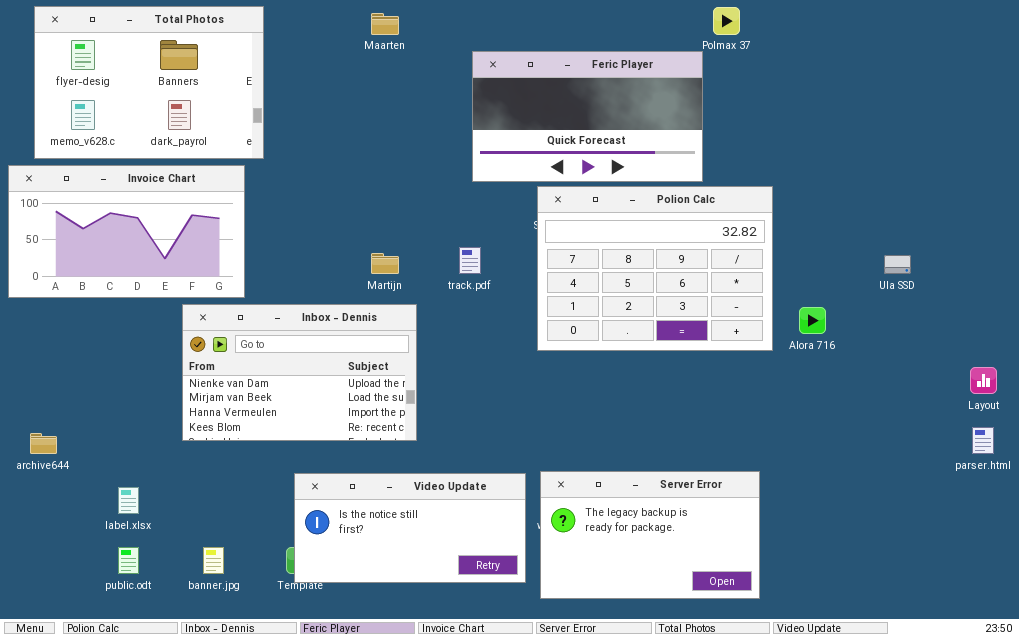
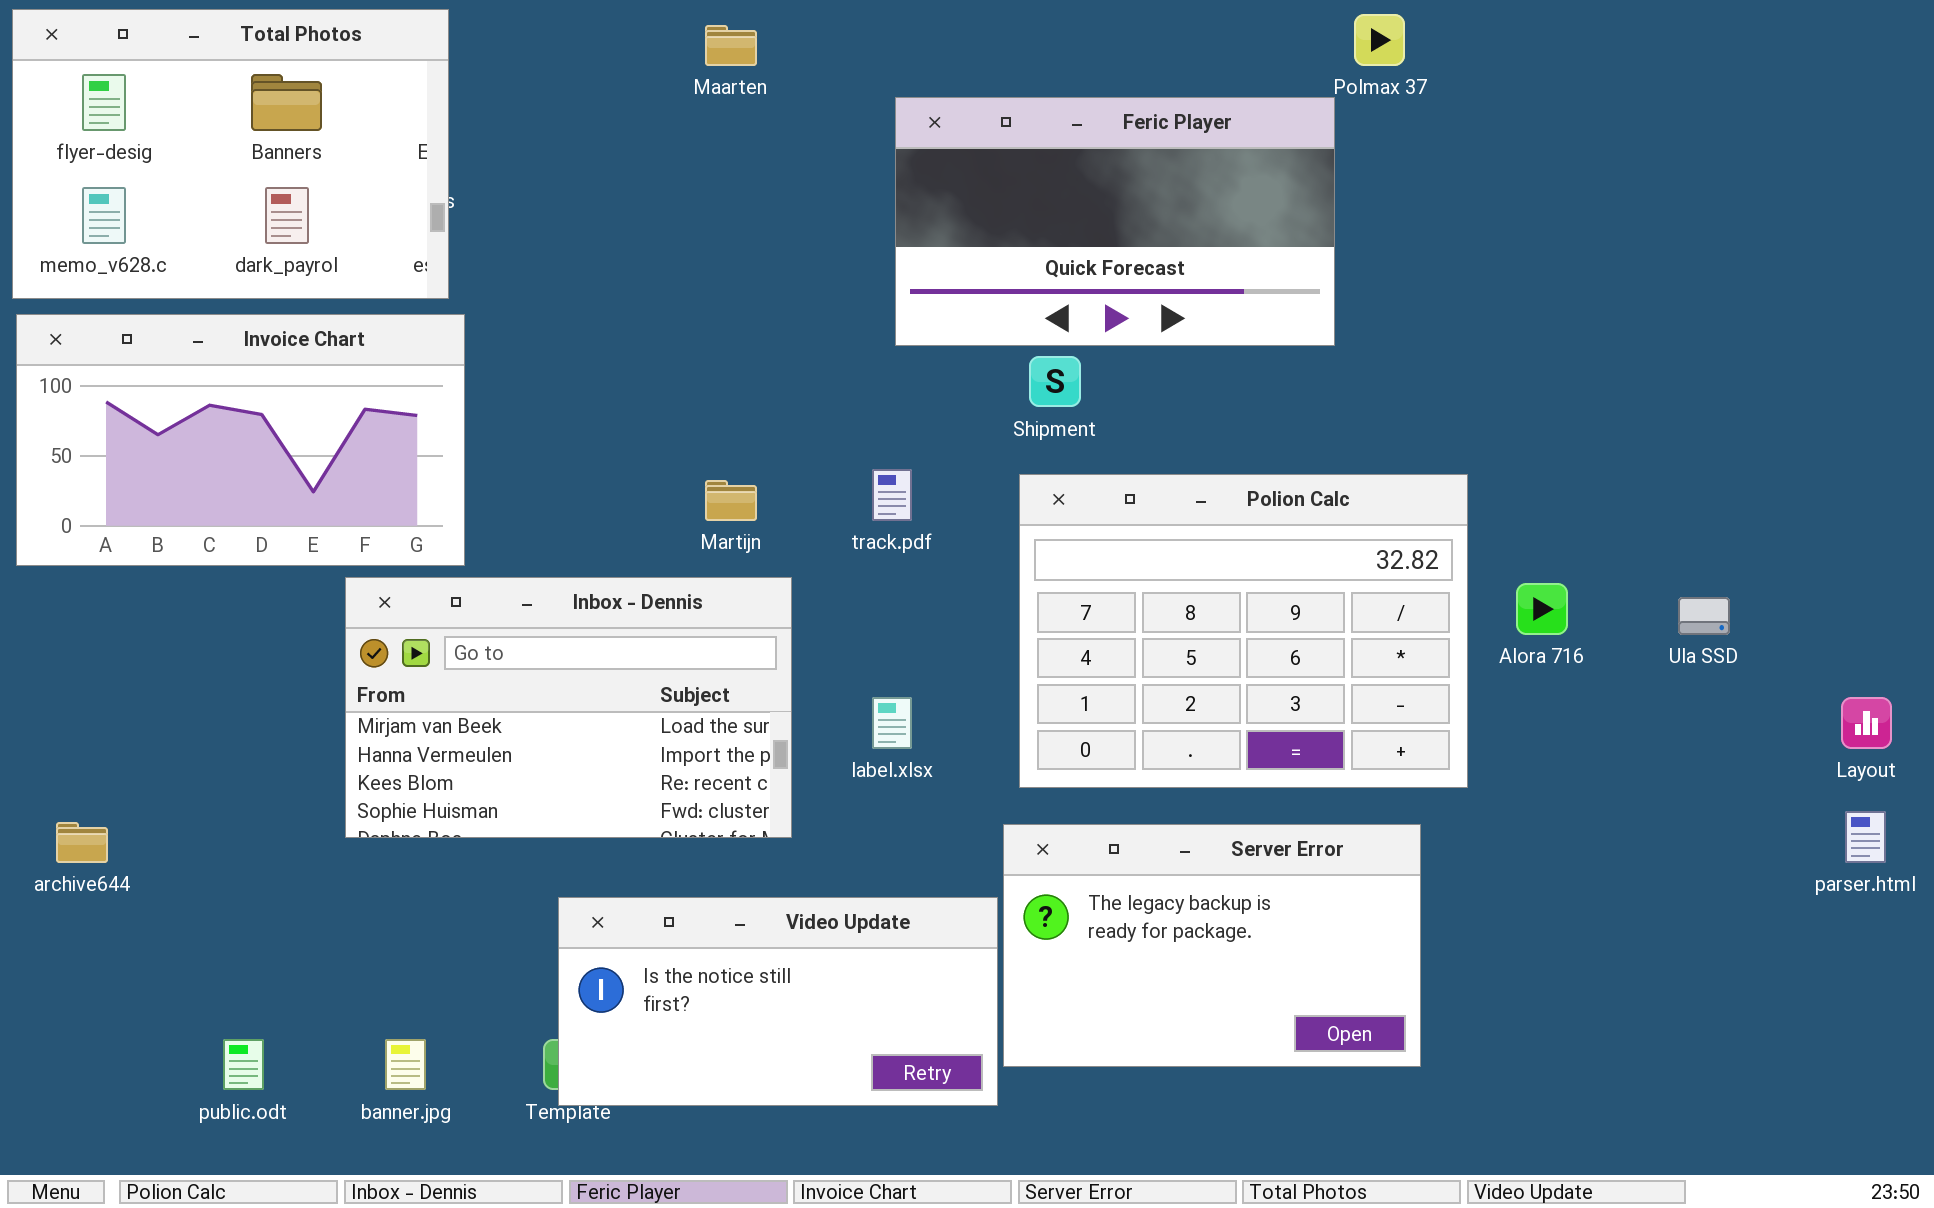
Total Photos: [34,6,264,159] -> [12,9,449,299], moved
Polion Calc: [537,186,773,351] -> [1019,474,1468,788], moved
Ula SSD: [884,255,911,274] -> [1678,597,1730,635], moved
Inbox - Dennis: [182,304,417,441] -> [345,577,792,838], scrolled down 1 row
Server Error: [540,471,760,599] -> [1003,824,1421,1067], moved
label.xlsx: [118,487,139,514] -> [872,697,912,749], moved

